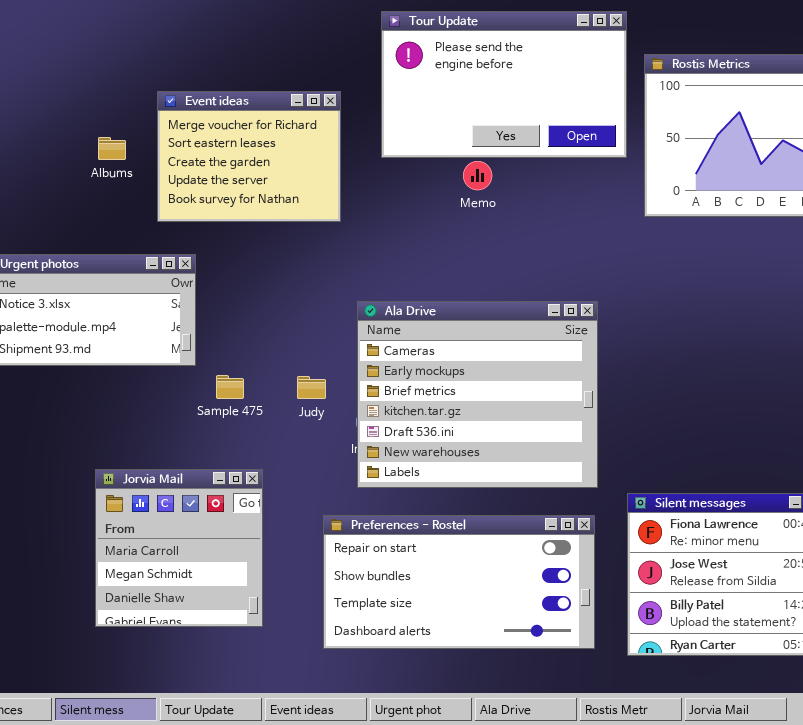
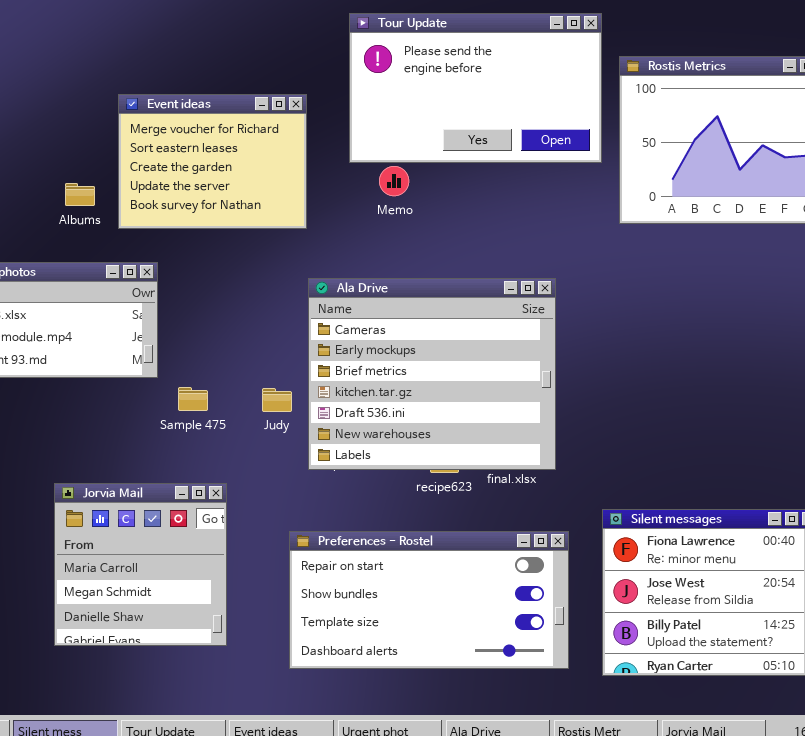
Albums: [98,137,126,160] -> [65,183,95,206], moved
Memo: [463,161,492,190] -> [379,166,409,196], moved
Ala Drive: [357,301,598,488] -> [308,278,556,470], moved

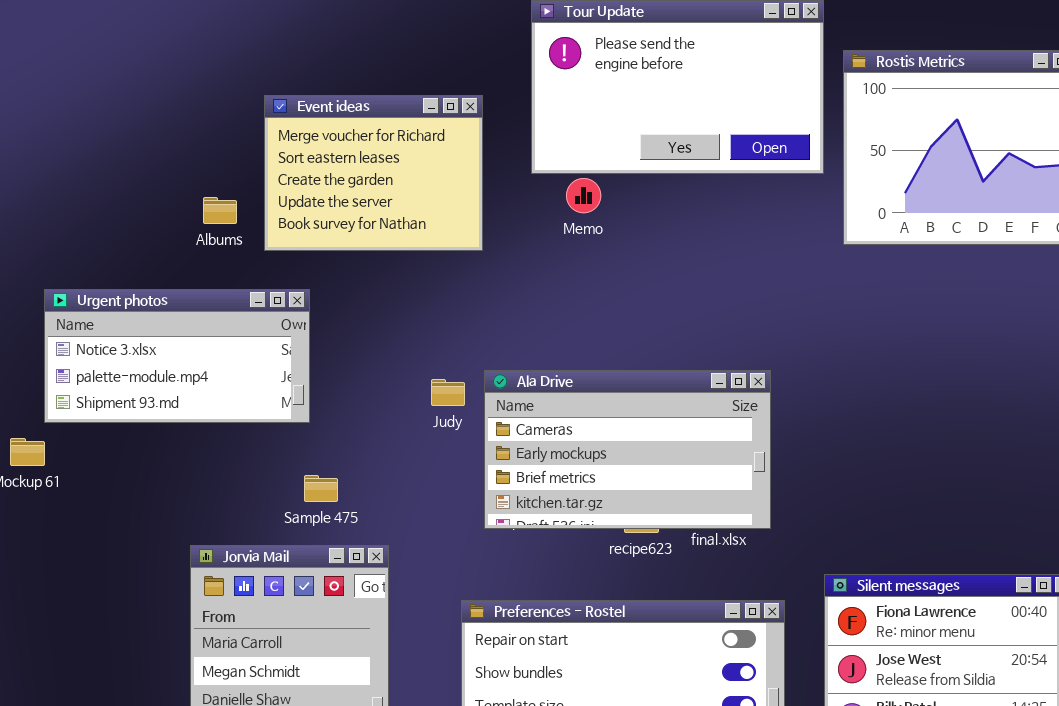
Ala Drive: [308,278,556,470] -> [484,370,771,529], resized
Sample 475: [178,387,208,411] -> [304,475,338,502], moved
Judy: [262,388,292,412] -> [431,379,465,406], moved

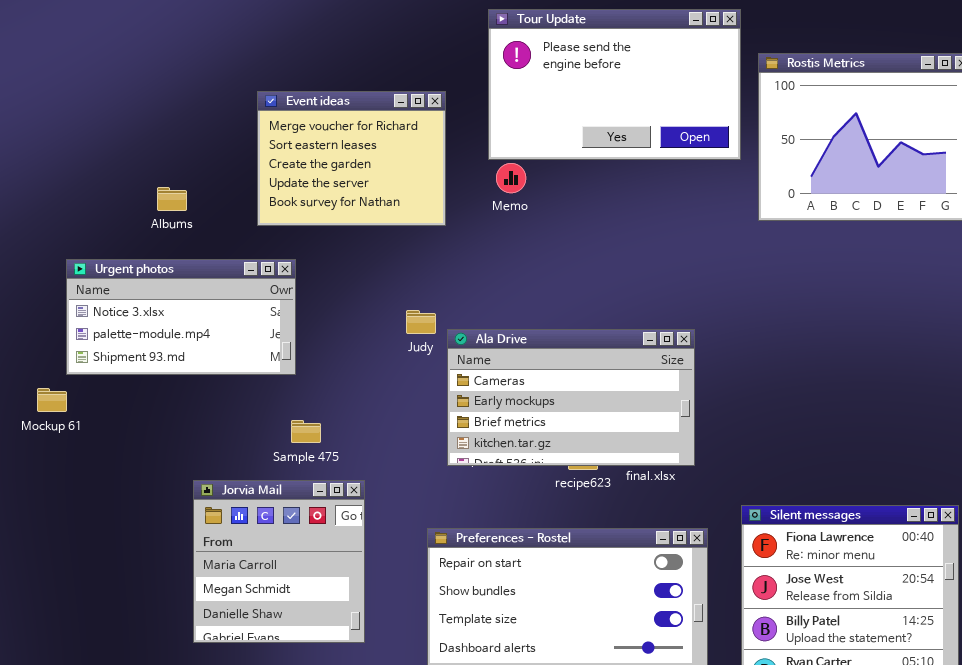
Memo: [566,178,601,213] -> [496,163,526,193], moved
Albums: [203,197,237,224] -> [157,187,187,211], moved
Judy: [431,379,465,406] -> [406,310,436,334], moved

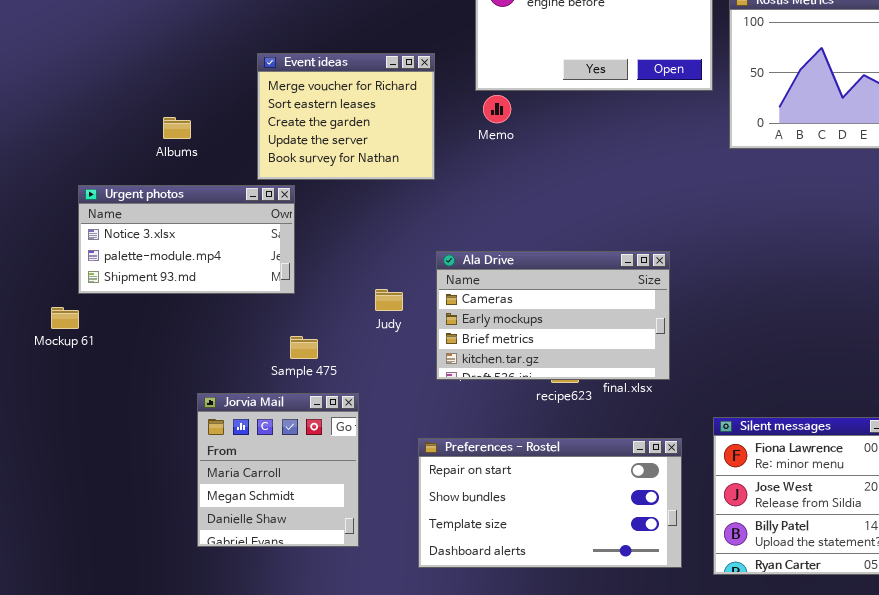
Event ideas: [257,91,446,226] -> [257,53,435,180], moved
Judy: [406,310,436,334] -> [375,289,403,311], moved

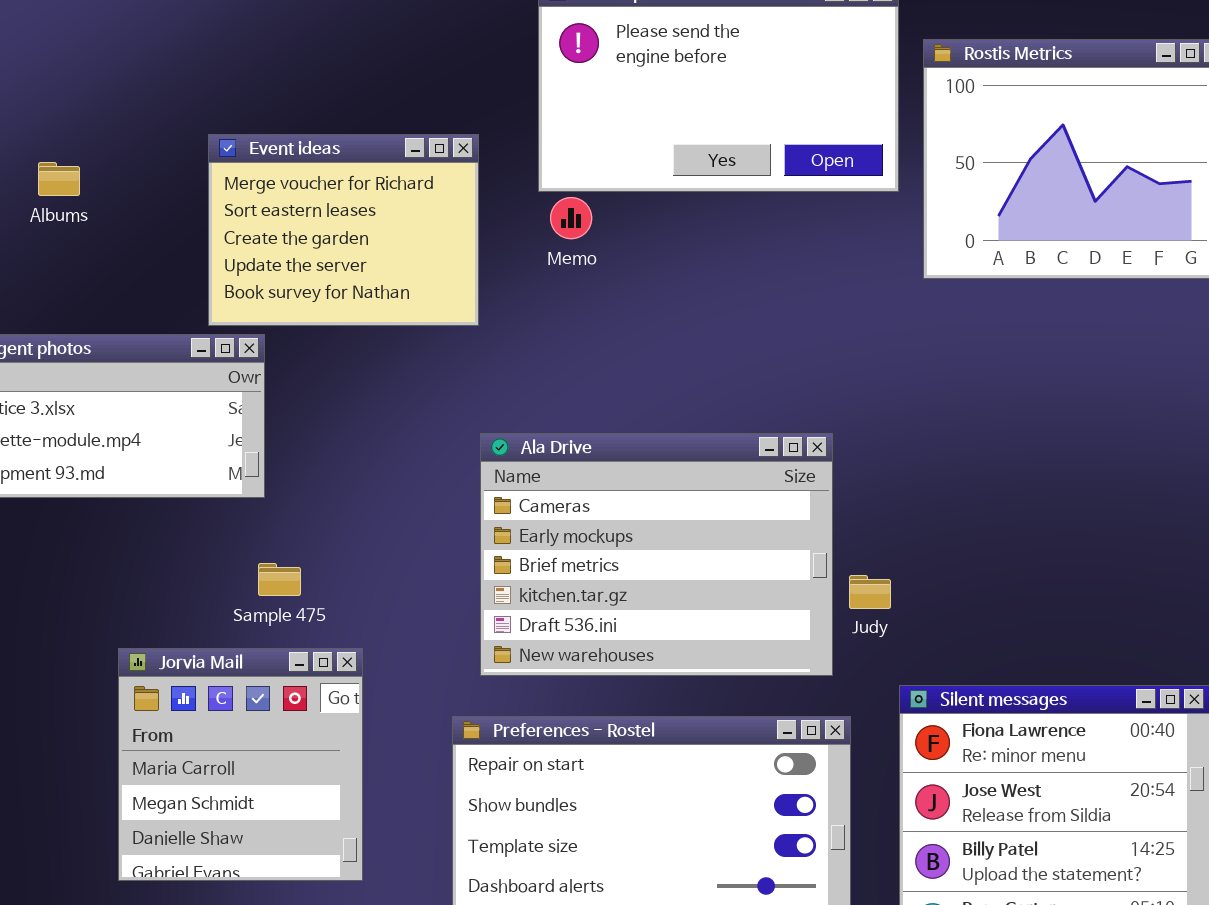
Albums: [163,117,191,139] -> [38,162,80,196], moved
Ala Drive: [436,251,670,380] -> [480,433,833,676], resized
Judy: [375,289,403,311] -> [849,575,891,609], moved

